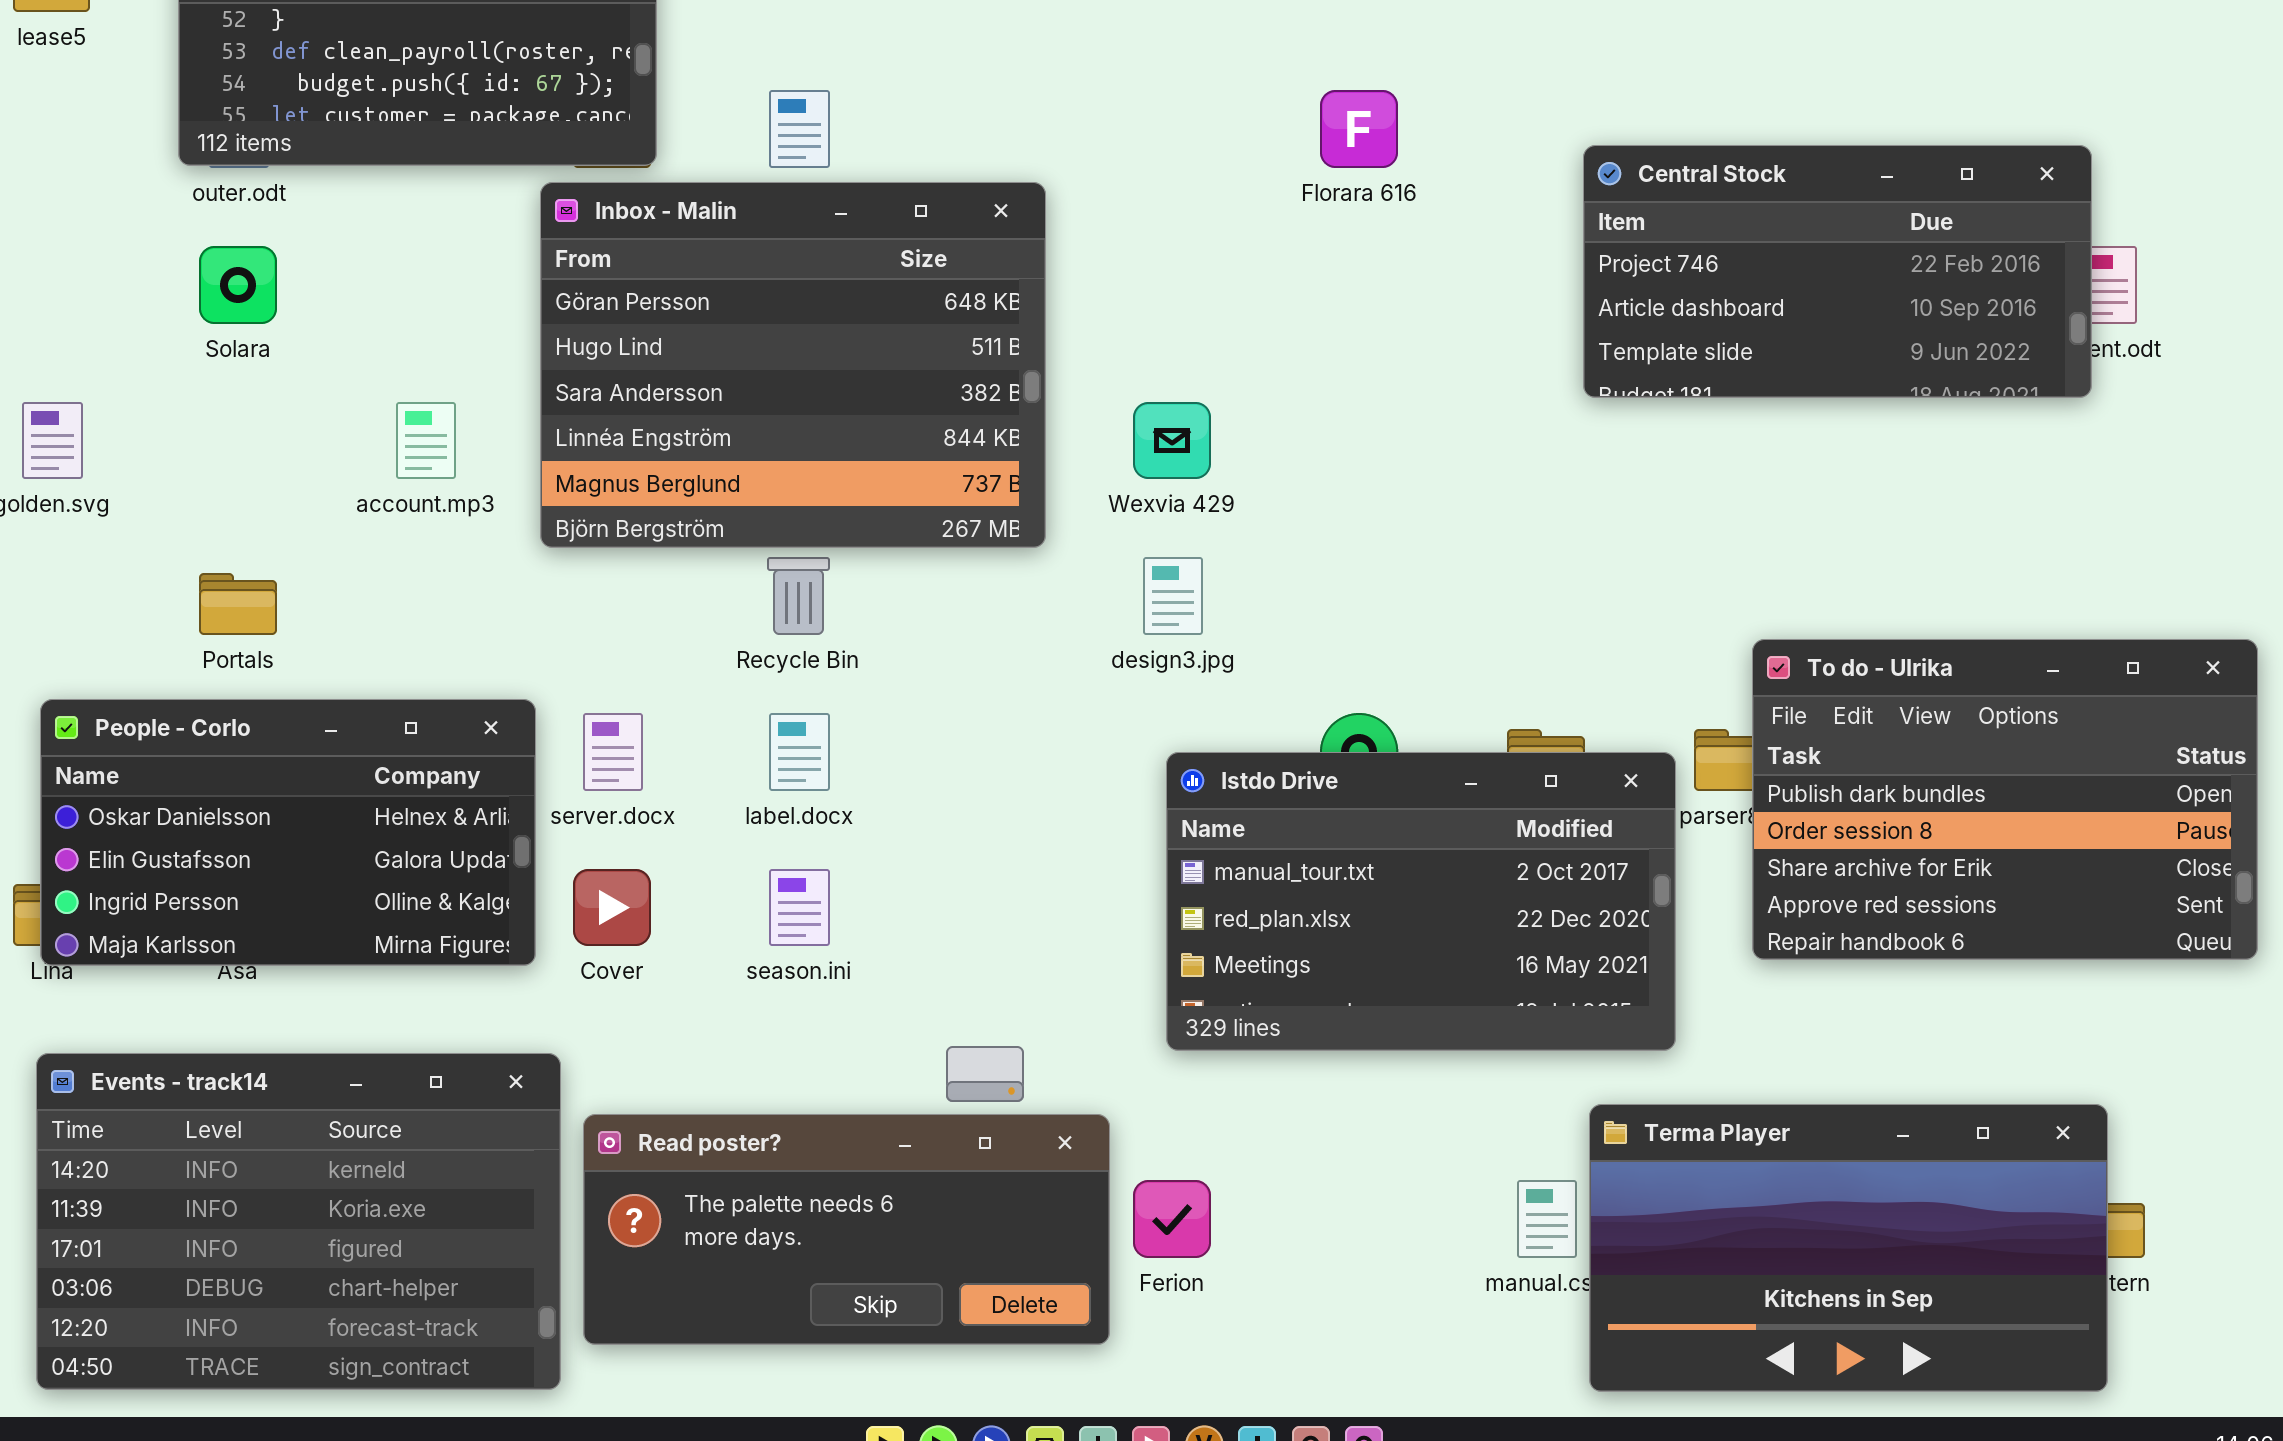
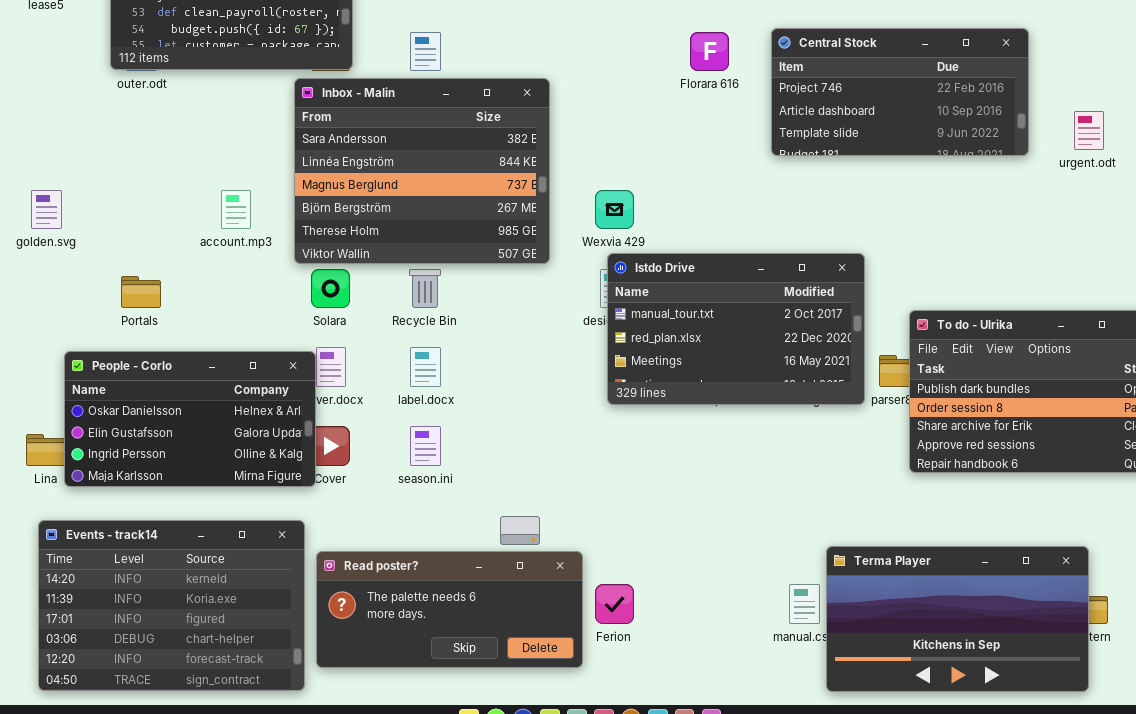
Central Stock: [1583,145,2092,398] -> [771,28,1029,156], moved
Inbox - Malin: [540,182,1046,548] -> [294,78,550,264], scrolled down 2 rows
Solara: [199,246,277,324] -> [311,269,350,308], moved
People - Corlo: [40,699,536,966] -> [64,351,316,487], moved
Istdo Drive: [1166,752,1676,1051] -> [607,253,865,405], moved

